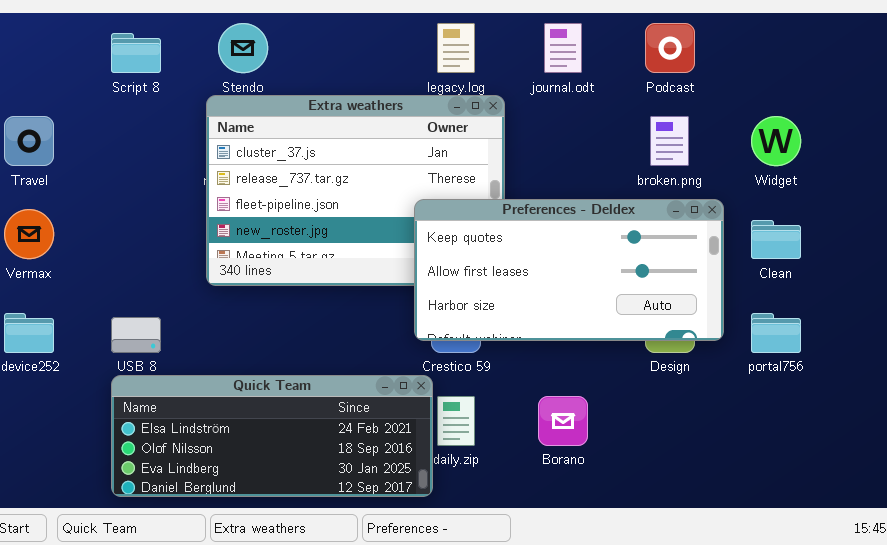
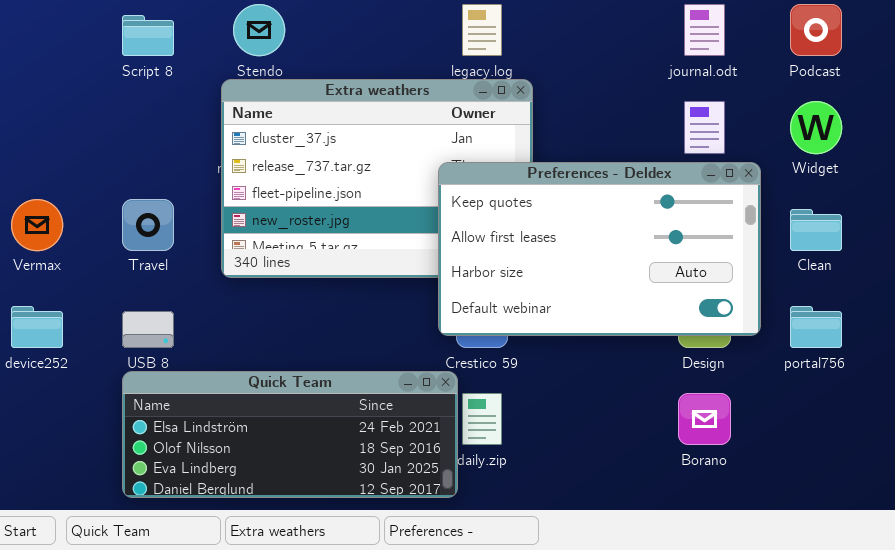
journal.odt: [544,23,582,73] -> [684,4,725,56], moved
Podcast: [645,23,695,73] -> [790,4,842,56], moved
Travel: [4,116,54,166] -> [122,199,174,251], moved
Preferences - Deldex: [414,199,724,341] -> [438,162,761,336], resized
Borano: [538,396,588,446] -> [678,393,731,445], moved

